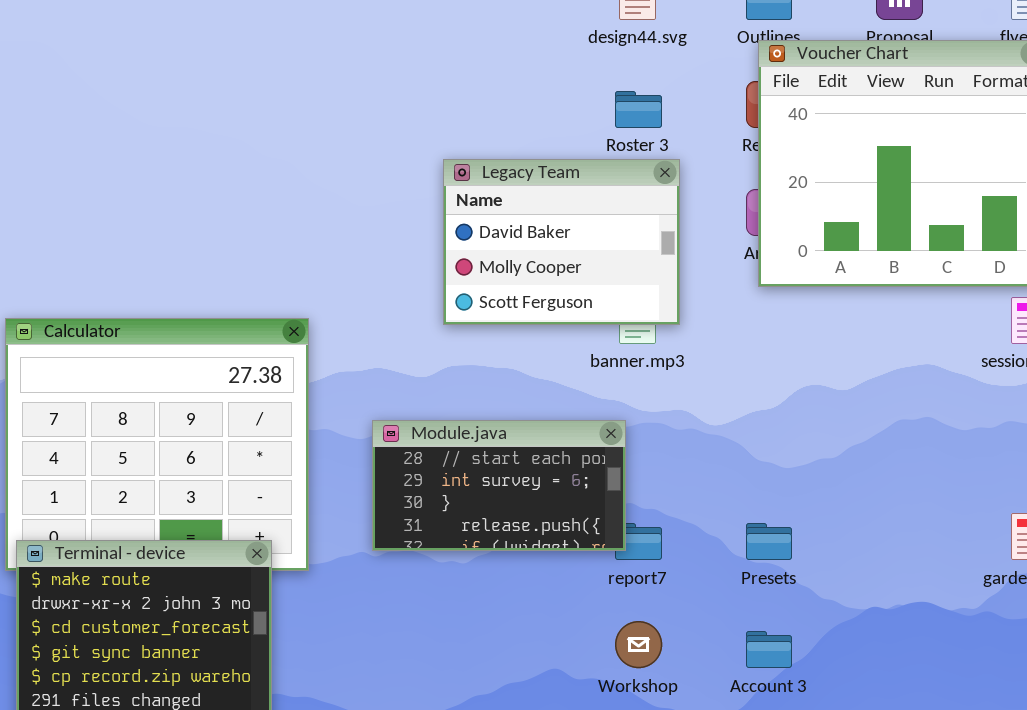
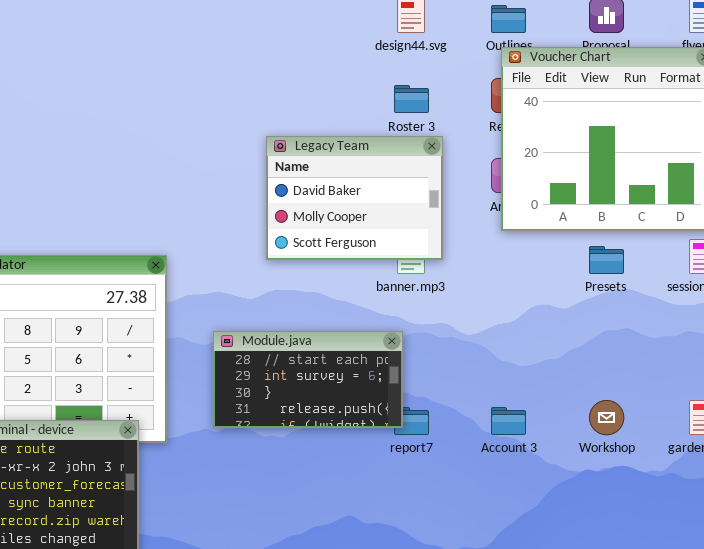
Presets: [746,523,792,560] -> [589,246,624,274], moved
Workshop: [615,621,662,668] -> [589,400,624,435], moved
Account 3: [746,631,792,668] -> [491,407,526,435], moved

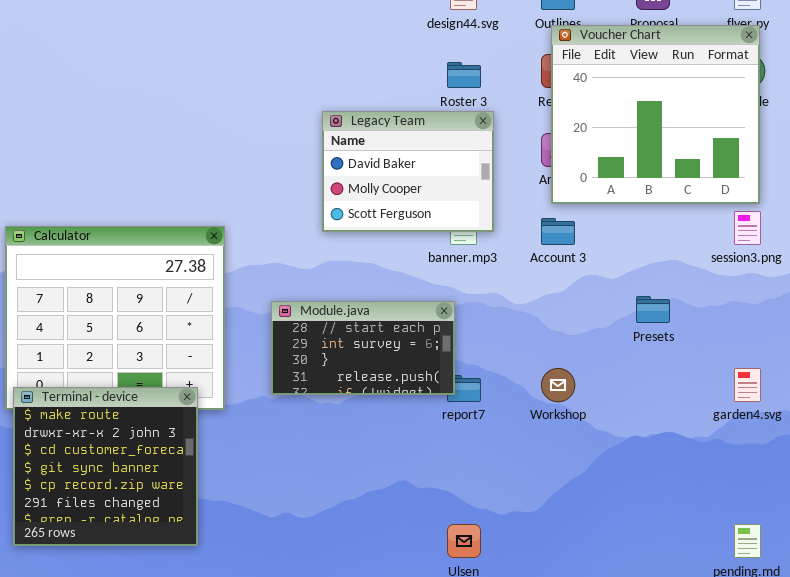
Presets: [589,246,624,274] -> [636,296,670,323], moved
Workshop: [589,400,624,435] -> [541,368,575,402], moved
Account 3: [491,407,526,435] -> [541,218,575,245], moved

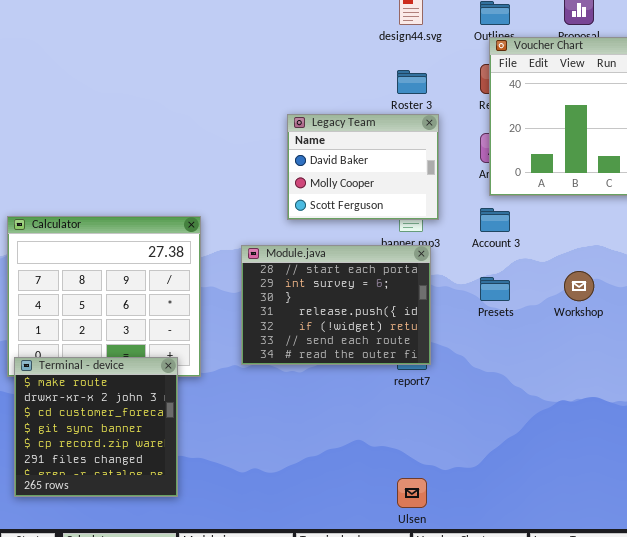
Presets: [636,296,670,323] -> [480,277,510,301], moved
Module.java: [271,301,455,395] -> [241,245,431,365], resized
Workshop: [541,368,575,402] -> [564,271,594,301], moved

